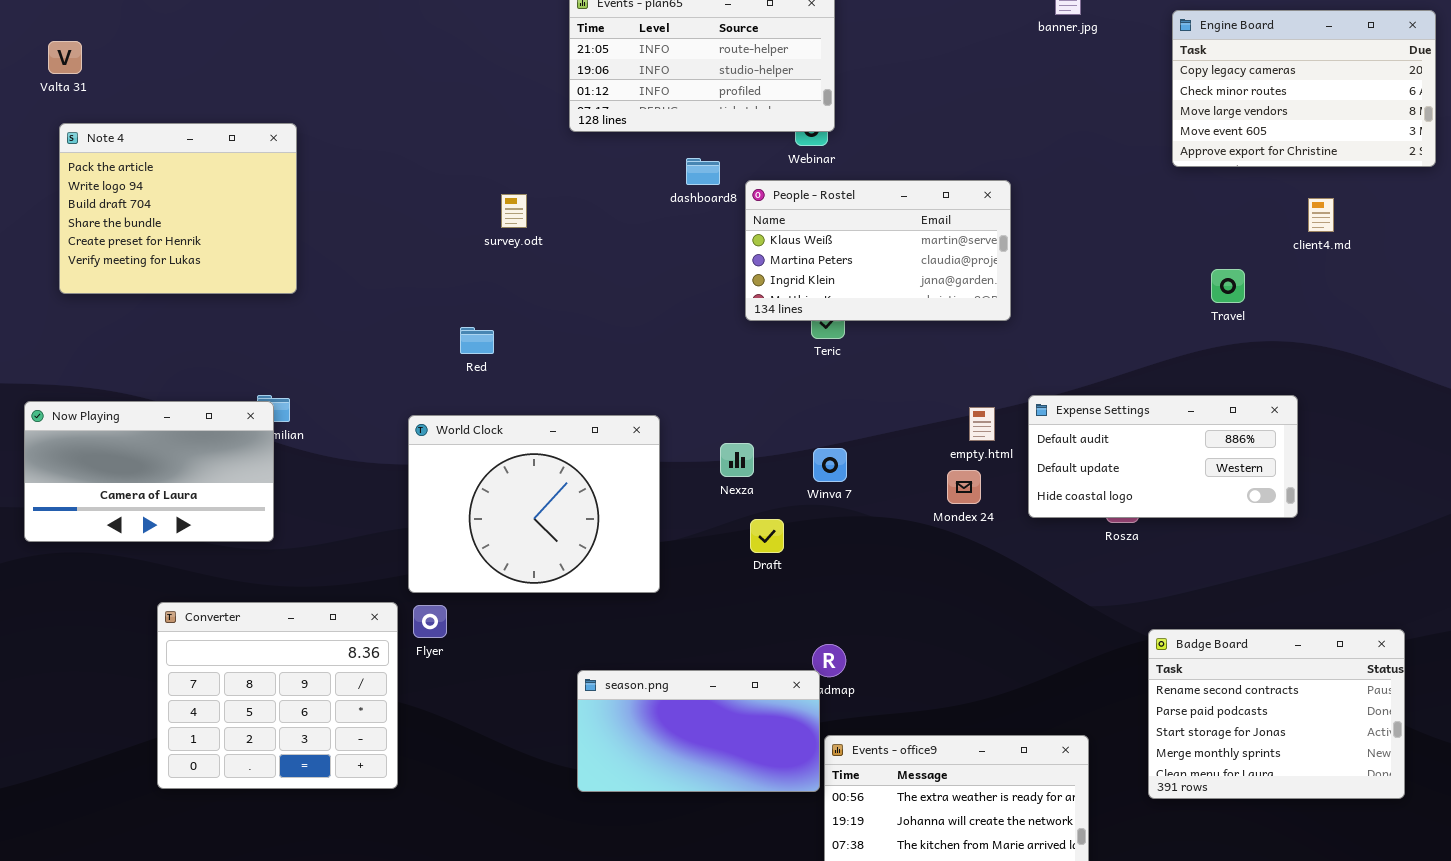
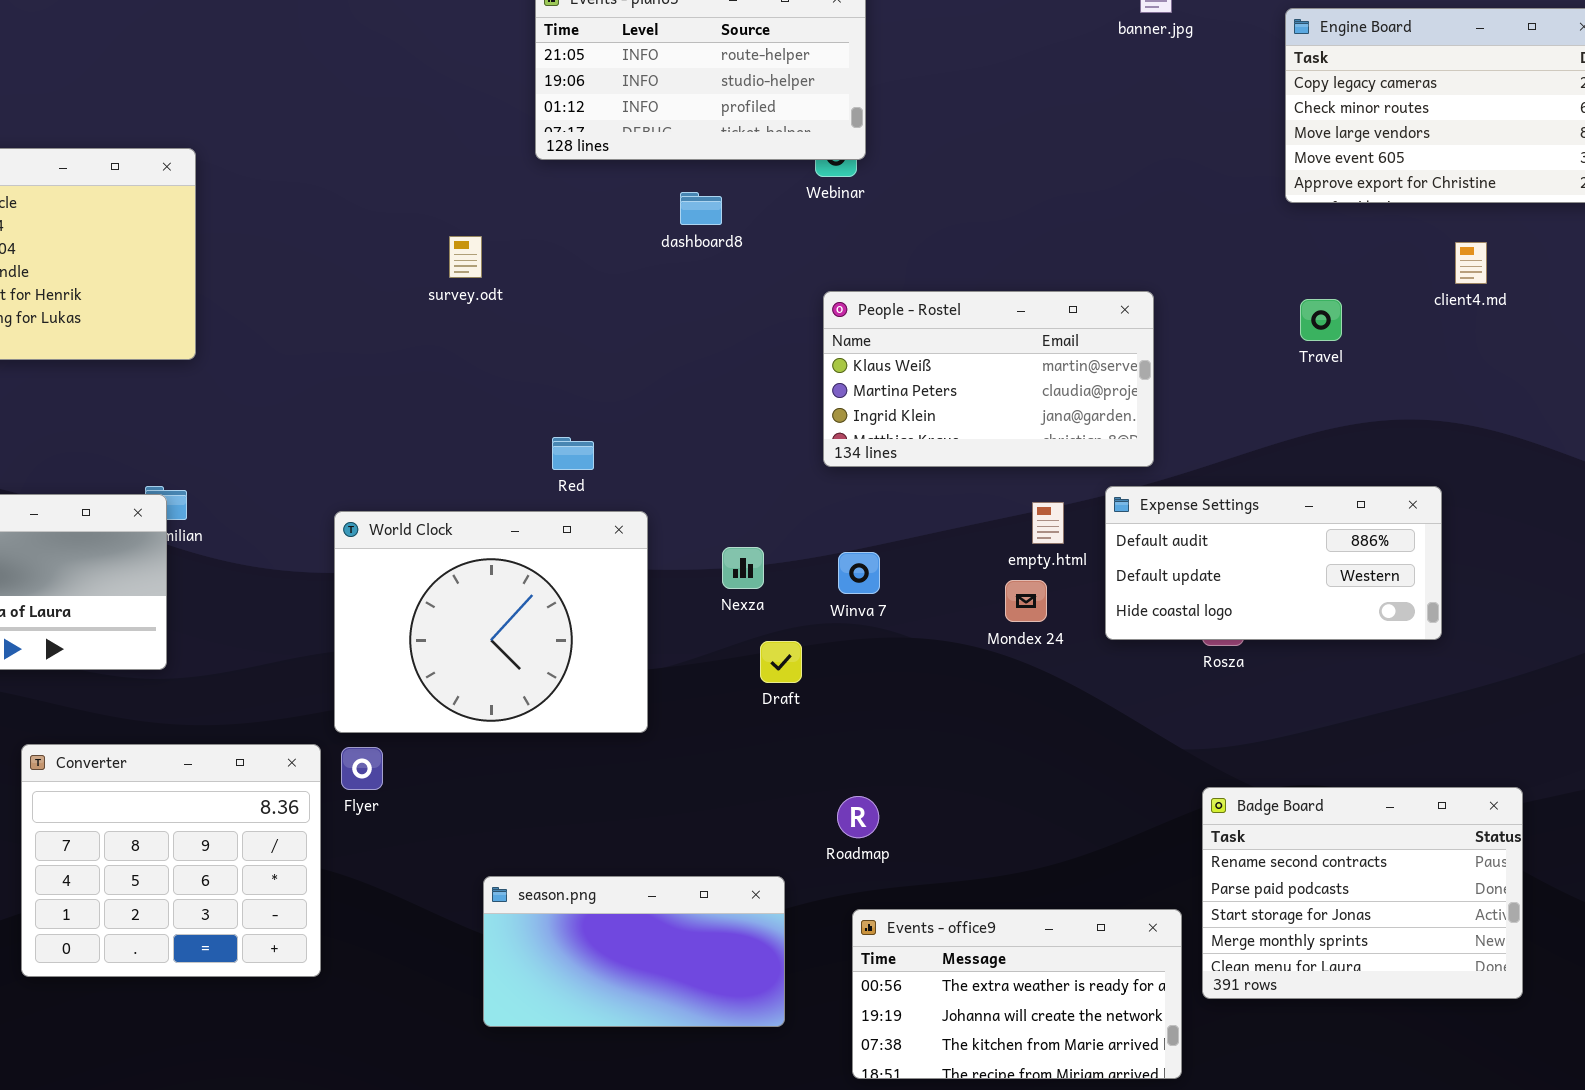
People - Rostel: [745,180,1011,321] -> [823,291,1154,467], moved
Travel: [1211,269,1245,303] -> [1300,299,1342,341], moved
Red: [460,327,494,354] -> [552,437,594,470], moved
Badge Board: [1148,629,1405,799] -> [1202,787,1523,999], moved
season.png: [577,670,820,792] -> [483,876,785,1027], moved

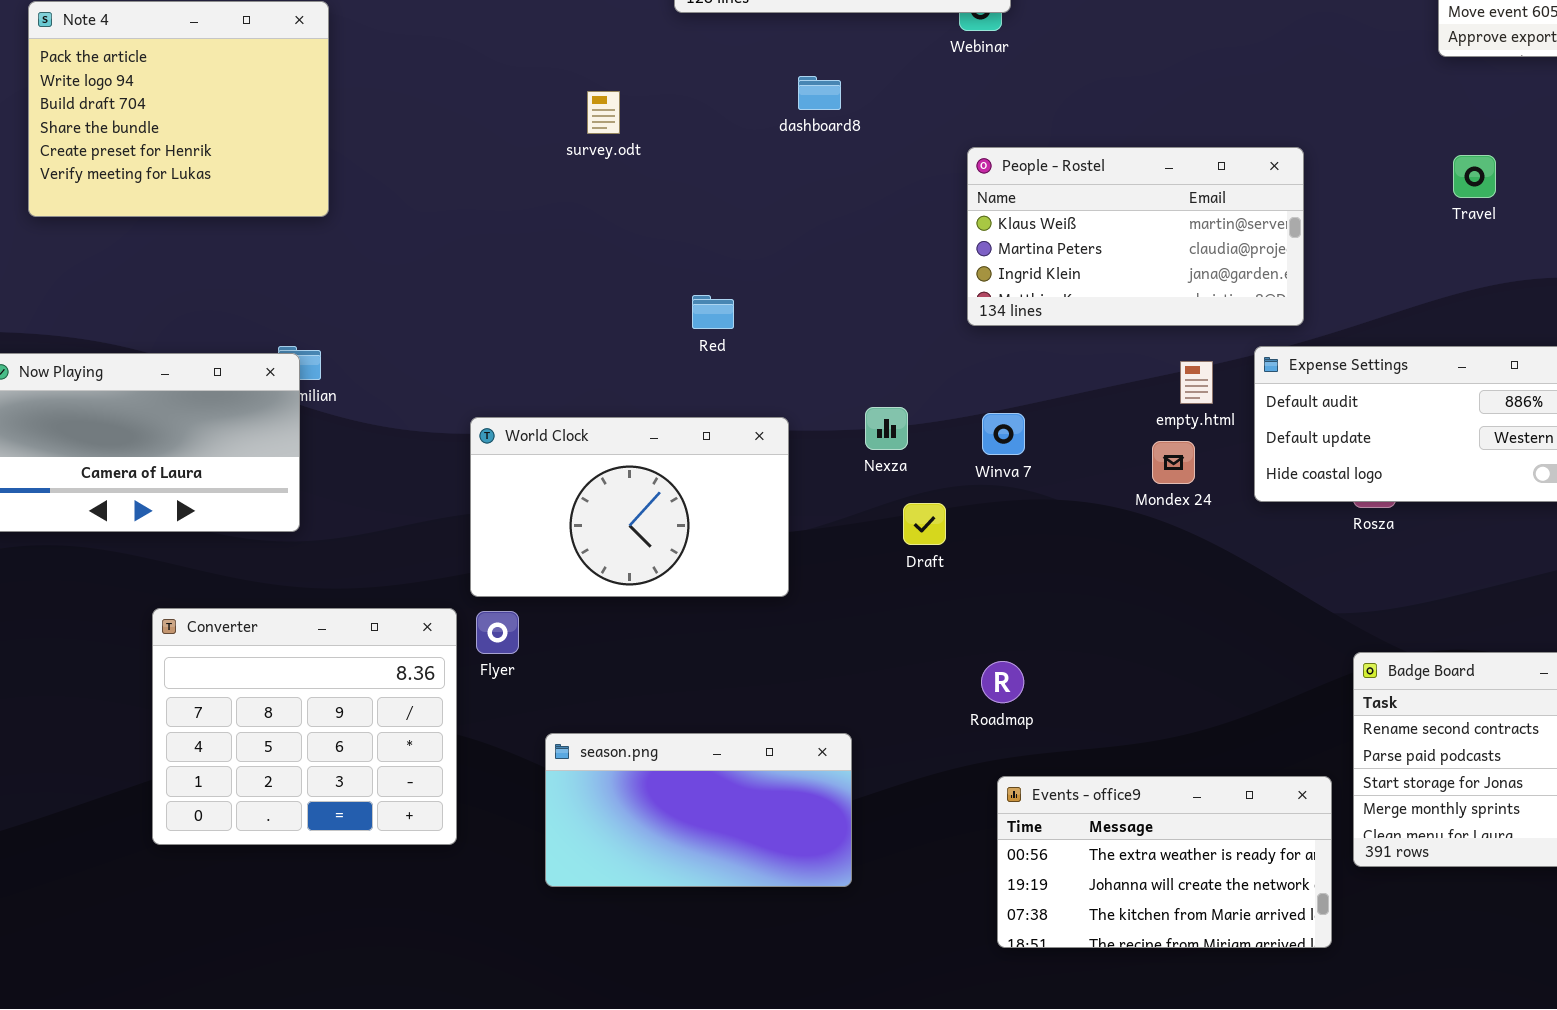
dashboard8: [680,192,722,225] -> [798,76,841,110], moved
World Clock: [334,511,648,733] -> [470,417,789,597], resized
season.png: [483,876,785,1027] -> [545,733,852,887], moved

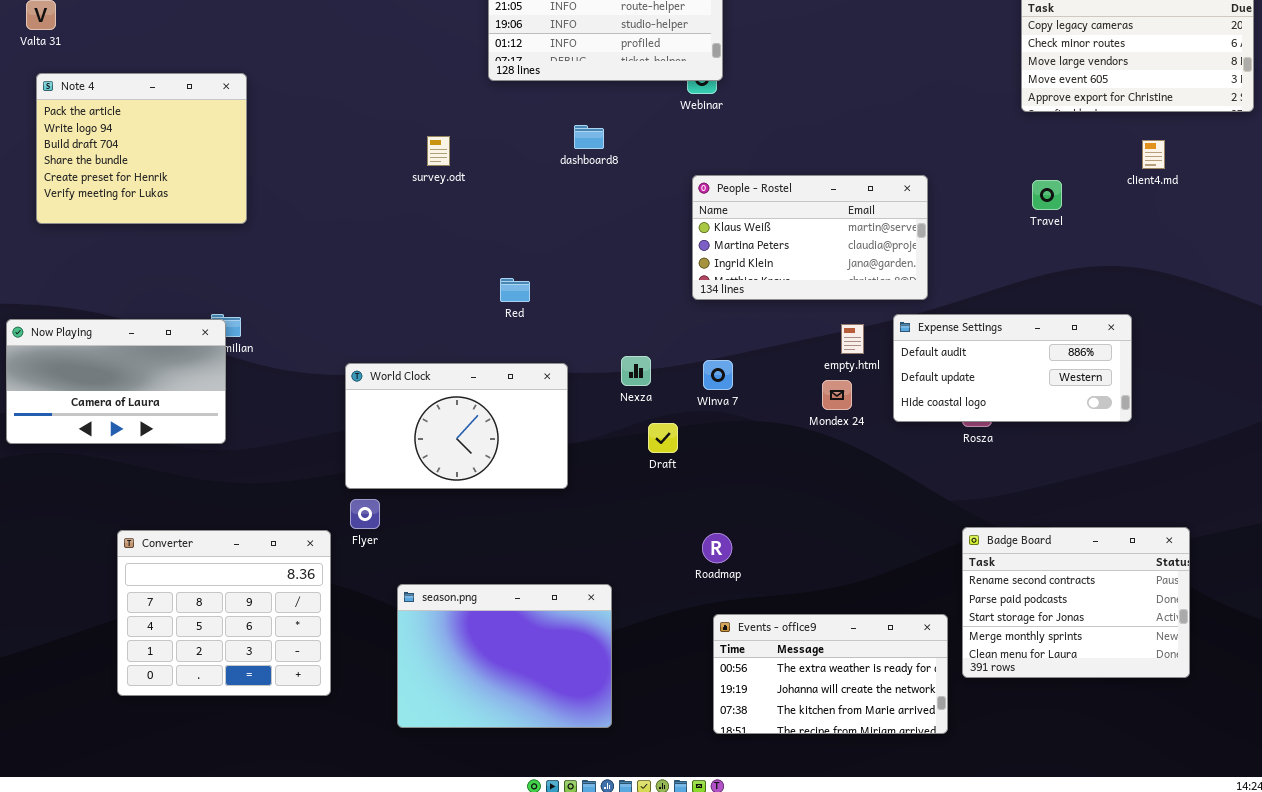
Converter: [152,608,457,845] -> [117,530,331,696], moved
season.png: [545,733,852,887] -> [397,584,612,728], resized

